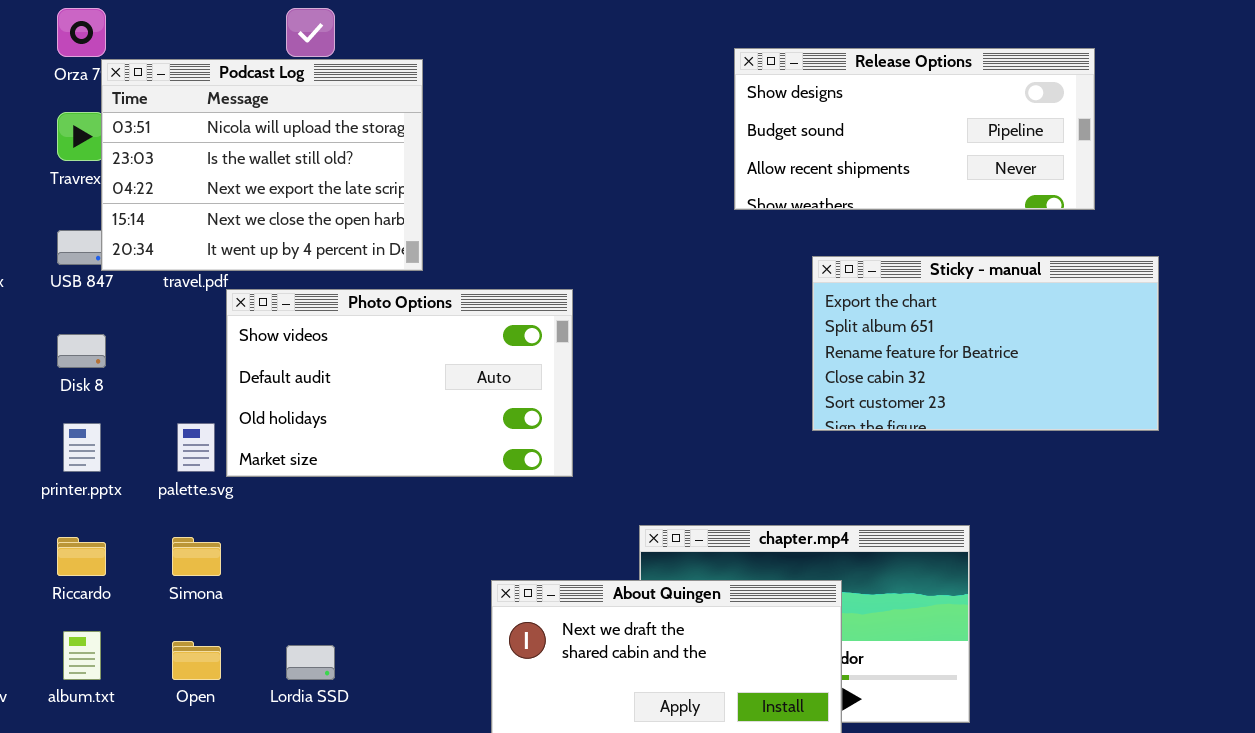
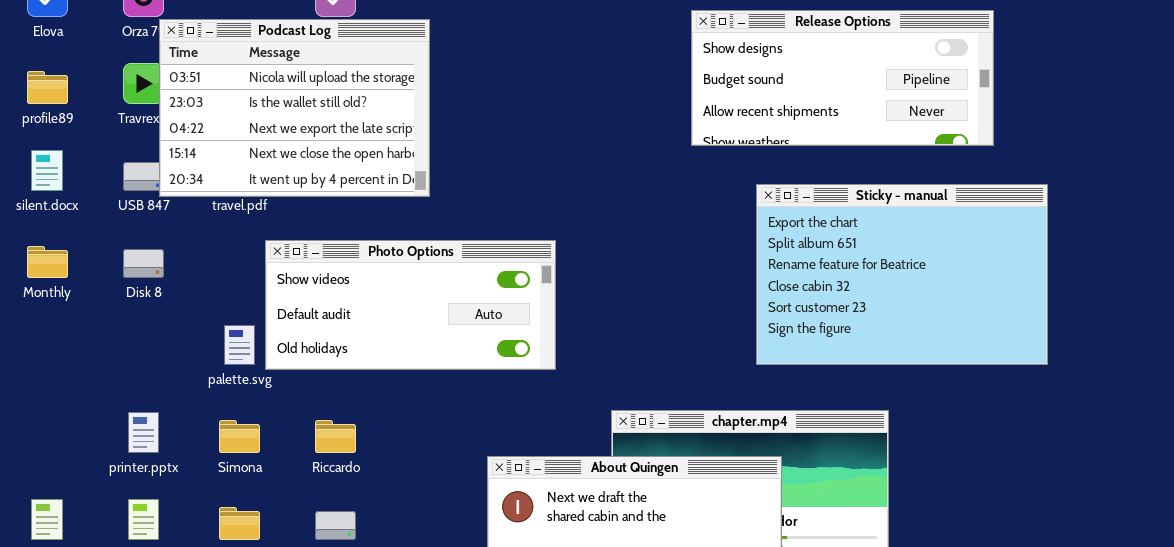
Sticky - manual: [812,256,1159,431] -> [756,184,1048,365], resized
Photo Options: [226,289,573,477] -> [265,240,556,370], resized
printer.pptx: [63,423,101,472] -> [128,412,159,453], moved
Riccardo: [57,537,106,576] -> [315,420,356,453], moved

